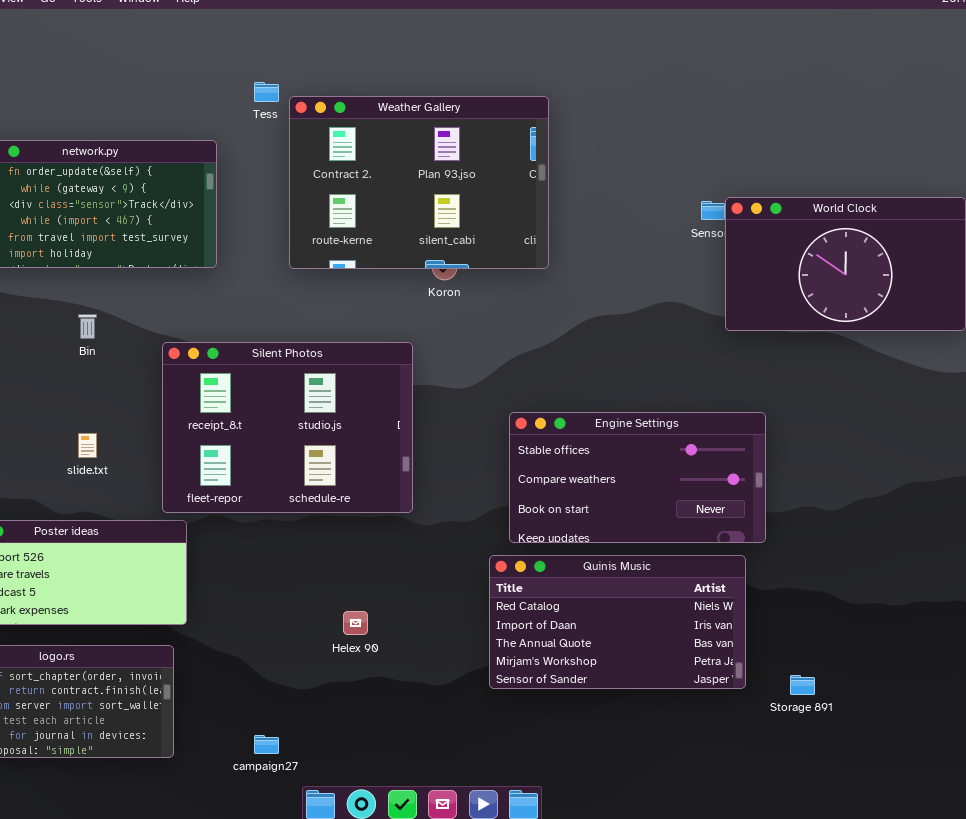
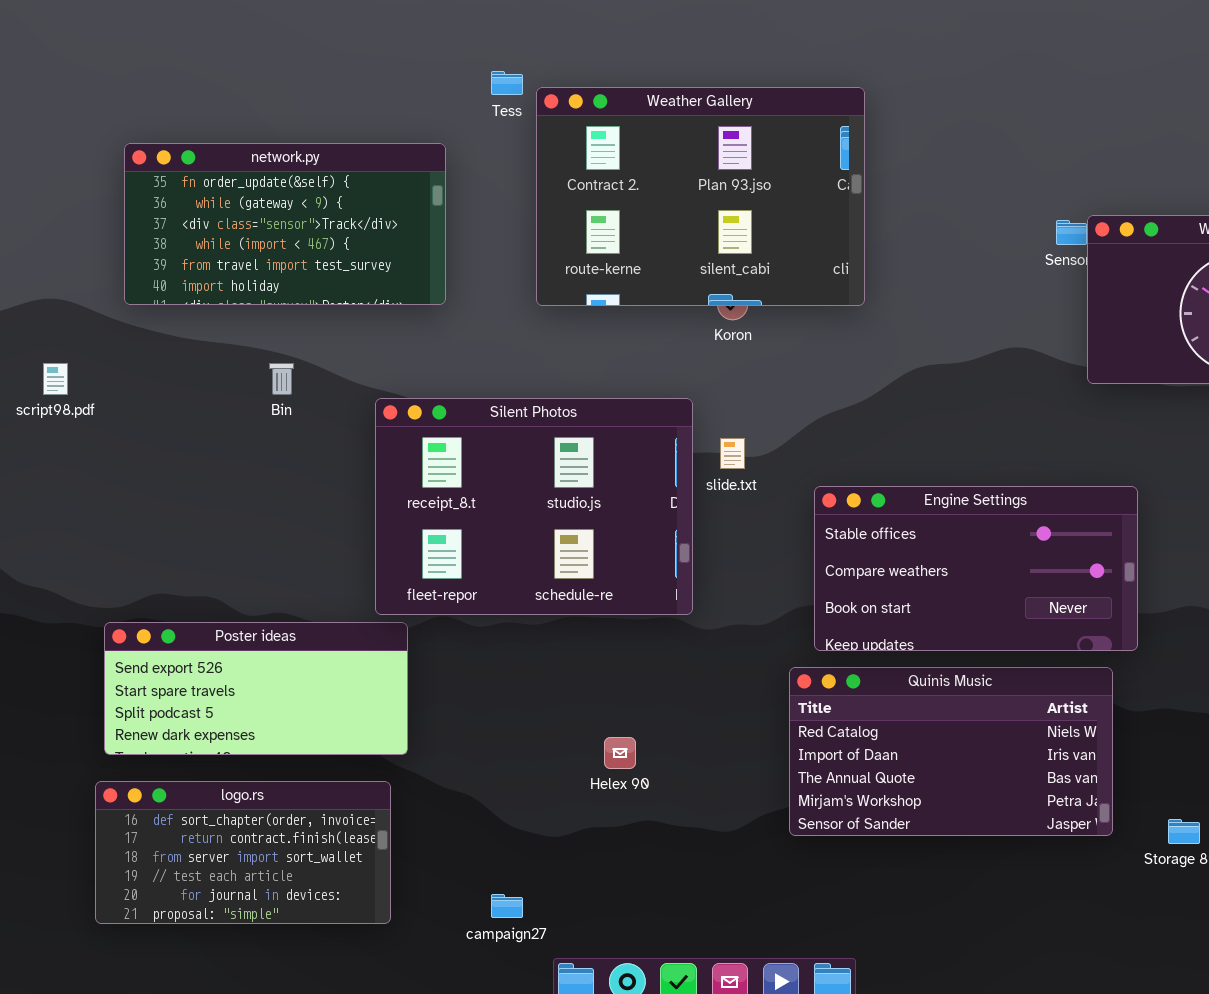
slide.txt: [78,433,97,458] -> [720,438,745,469], moved

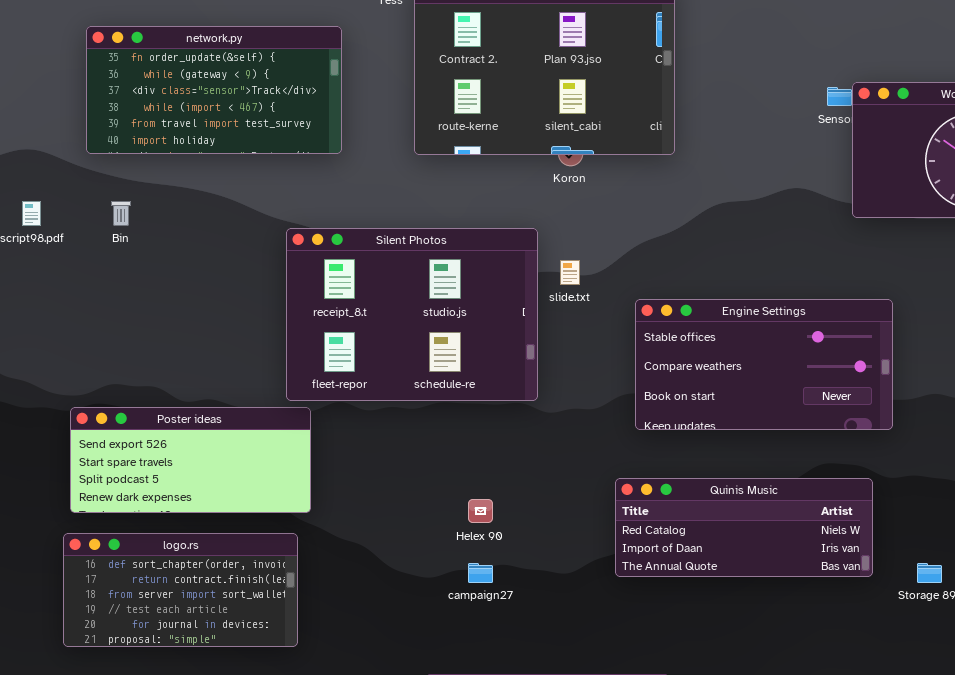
Bin: [269,363,294,395] -> [111,201,131,226], moved
Quinis Music: [789,667,1113,836] -> [615,478,873,577], resized
campaign27: [491,894,523,918] -> [468,563,493,583], moved

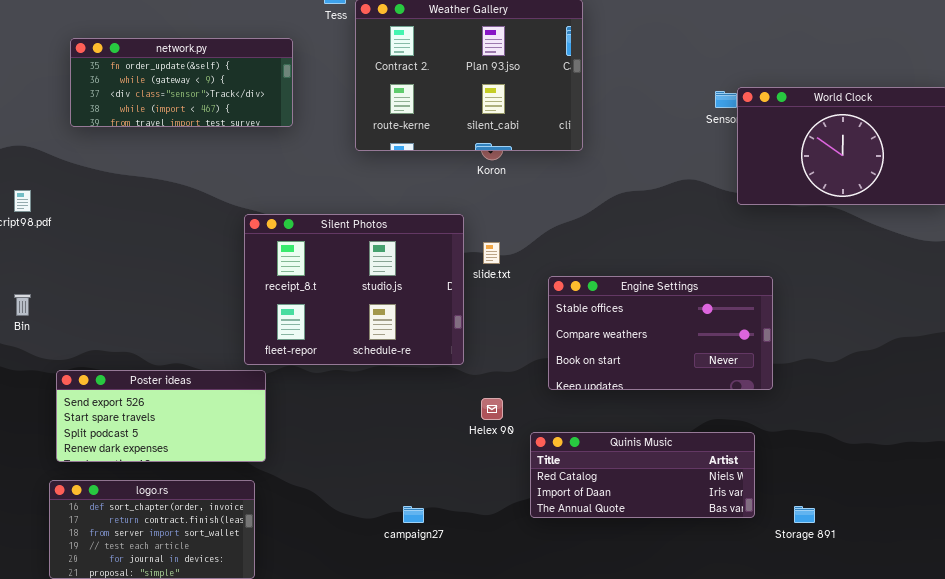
network.py: [86,26,342,154] -> [70,38,293,127], resized
Bin: [111,201,131,226] -> [14,294,31,316], moved
Helex 90: [468,499,493,523] -> [481,398,503,420], moved

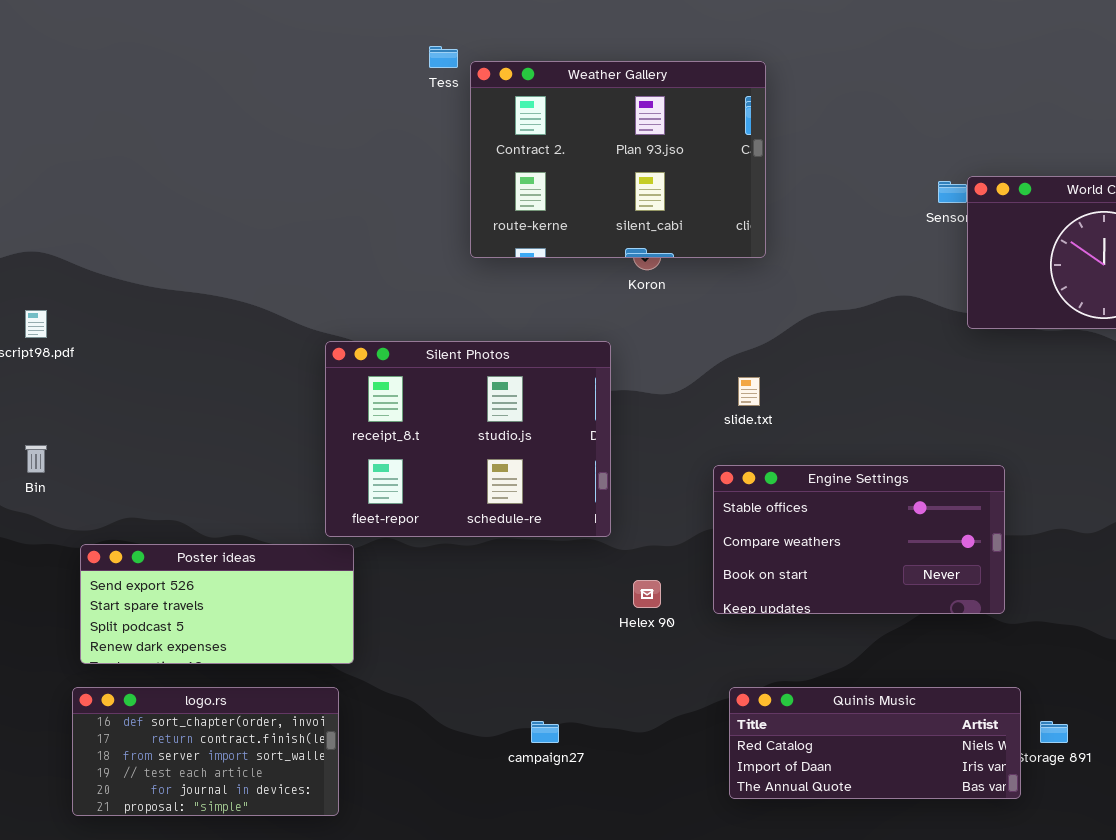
network.py: [70,38,293,127] -> none, closed
slide.txt: [483,242,500,264] -> [738,377,760,406], moved
Engine Settings: [548,276,773,390] -> [713,465,1005,614], moved
Quinis Music: [530,432,755,518] -> [729,687,1021,799], moved

